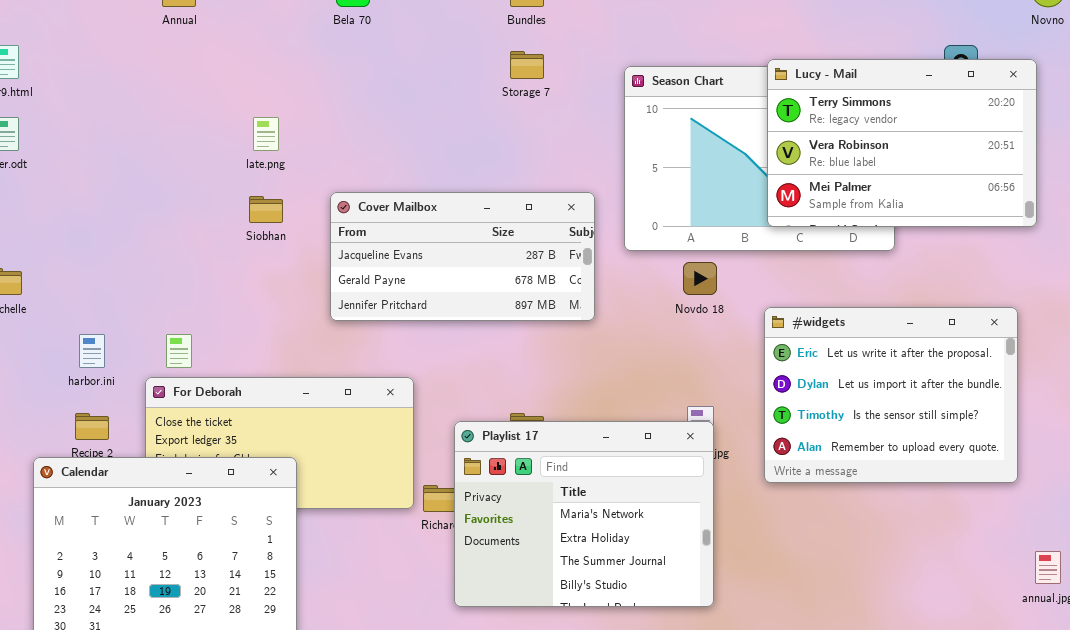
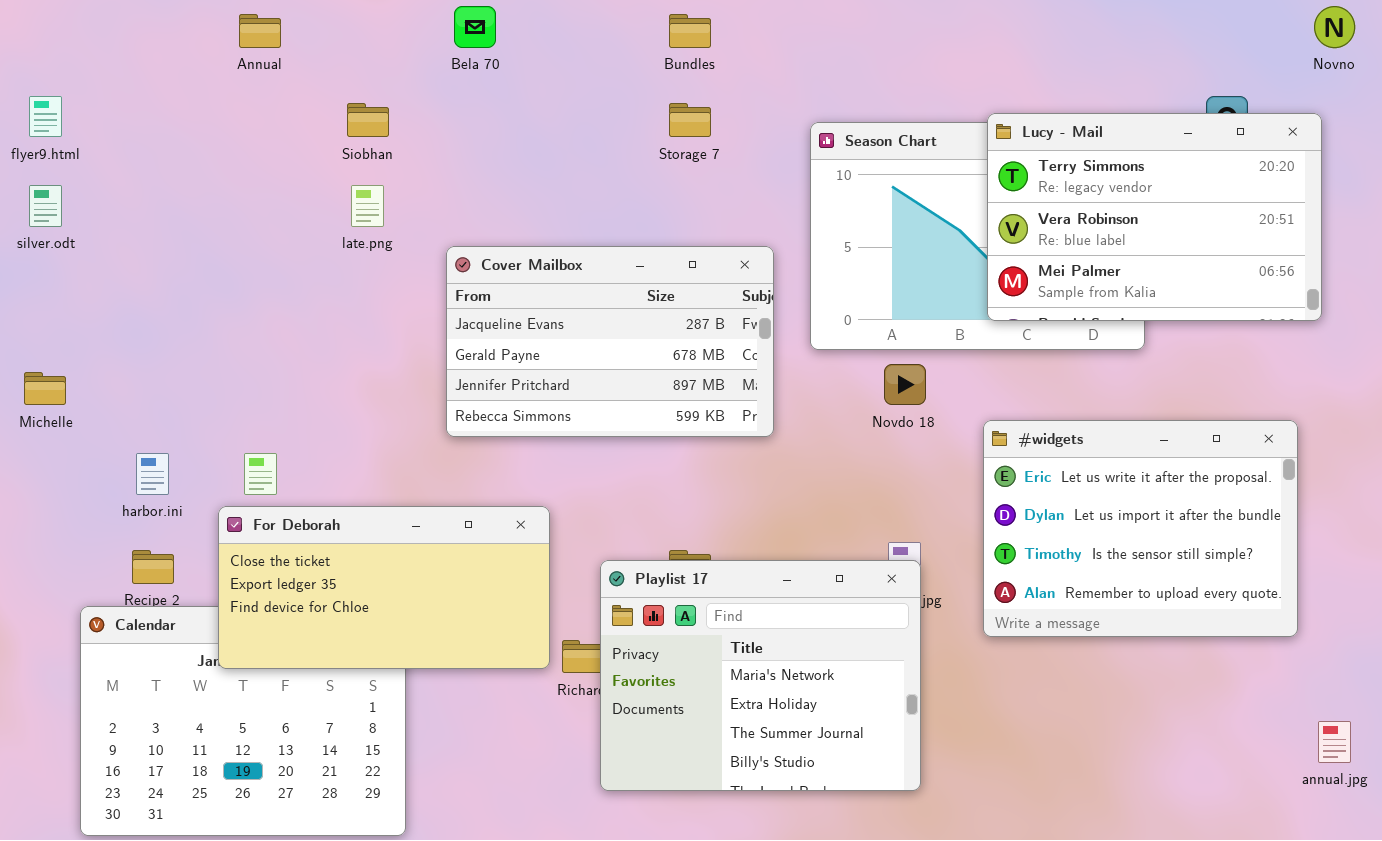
Cover Mailbox: [330,192,595,321] -> [446,246,774,437], resized
Siobhan: [249,196,283,223] -> [347,103,389,137], moved
For Deborah: [145,377,414,509] -> [218,506,550,669], raised

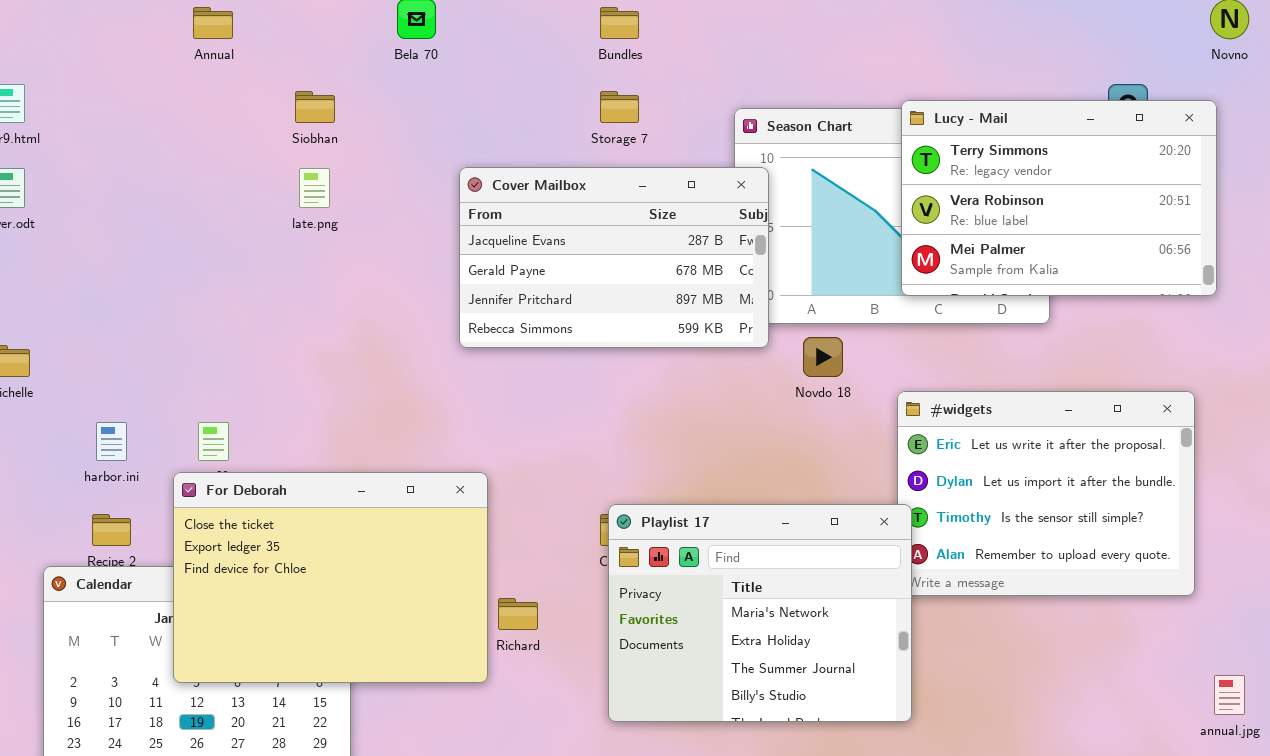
Cover Mailbox: [446,246,774,437] -> [459,167,769,348], moved
For Deborah: [218,506,550,669] -> [173,472,488,683], resized
Playlist 17: [600,560,921,791] -> [608,504,912,722], moved

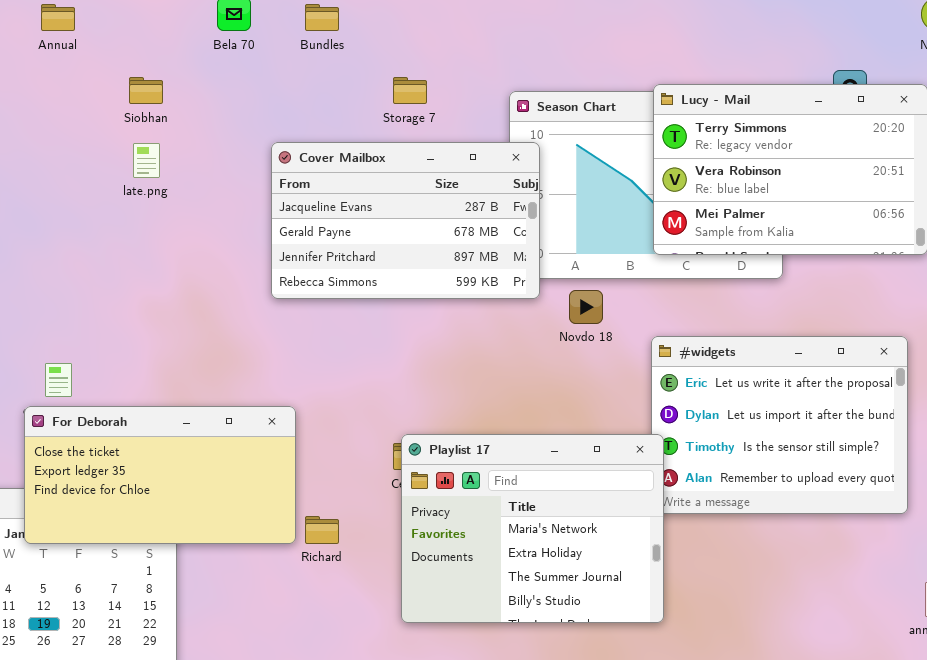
Bundles: [600,7,639,39] -> [305,4,339,31], moved
For Deborah: [173,472,488,683] -> [24,406,296,544], resized

